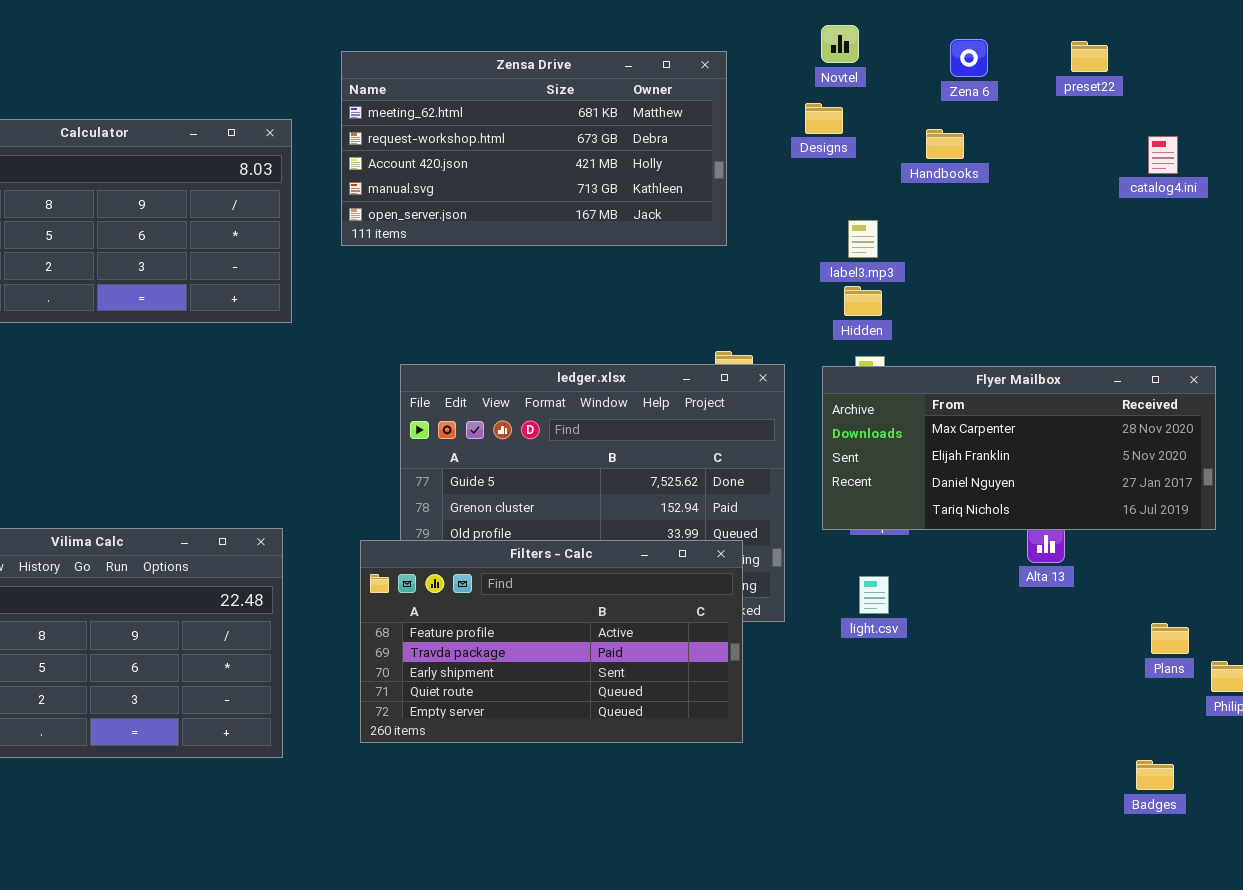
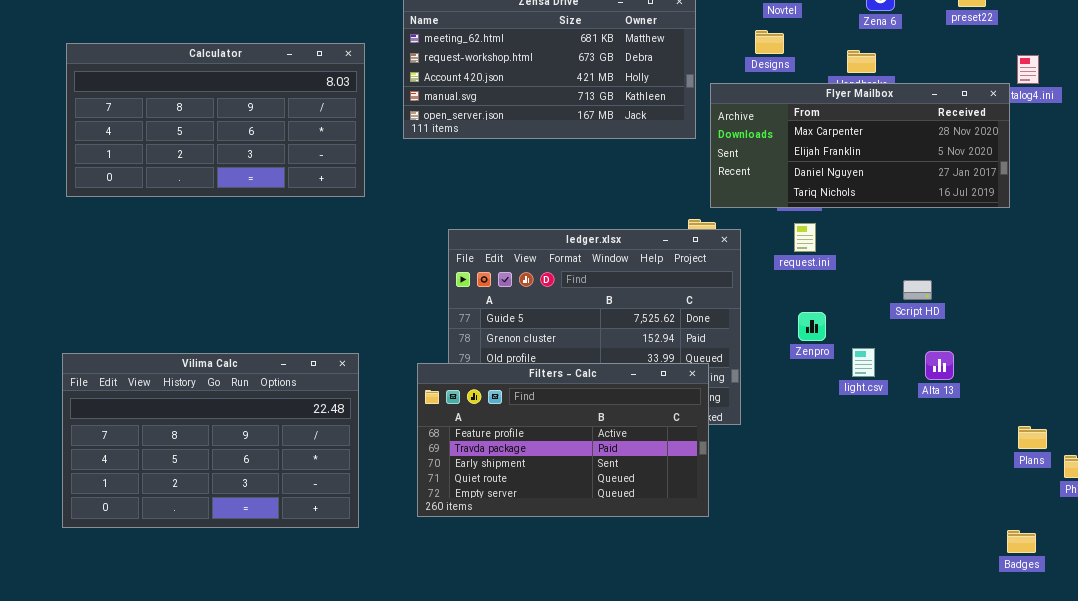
Flyer Mailbox: [822,366,1216,530] -> [710,83,1010,208], moved
light.csv: [859,576,889,614] -> [852,348,875,377], moved

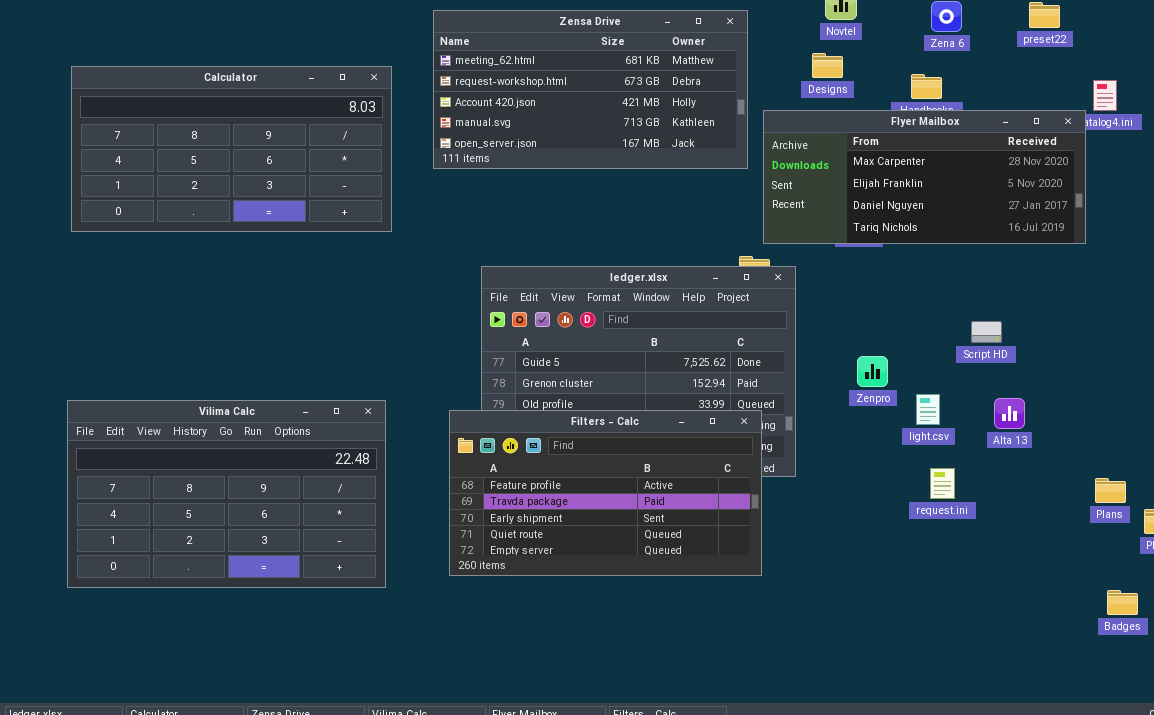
request.ini: [794,223,816,252] -> [930,468,955,499], moved
Badges: [1007,530,1036,553] -> [1107,590,1138,615], moved

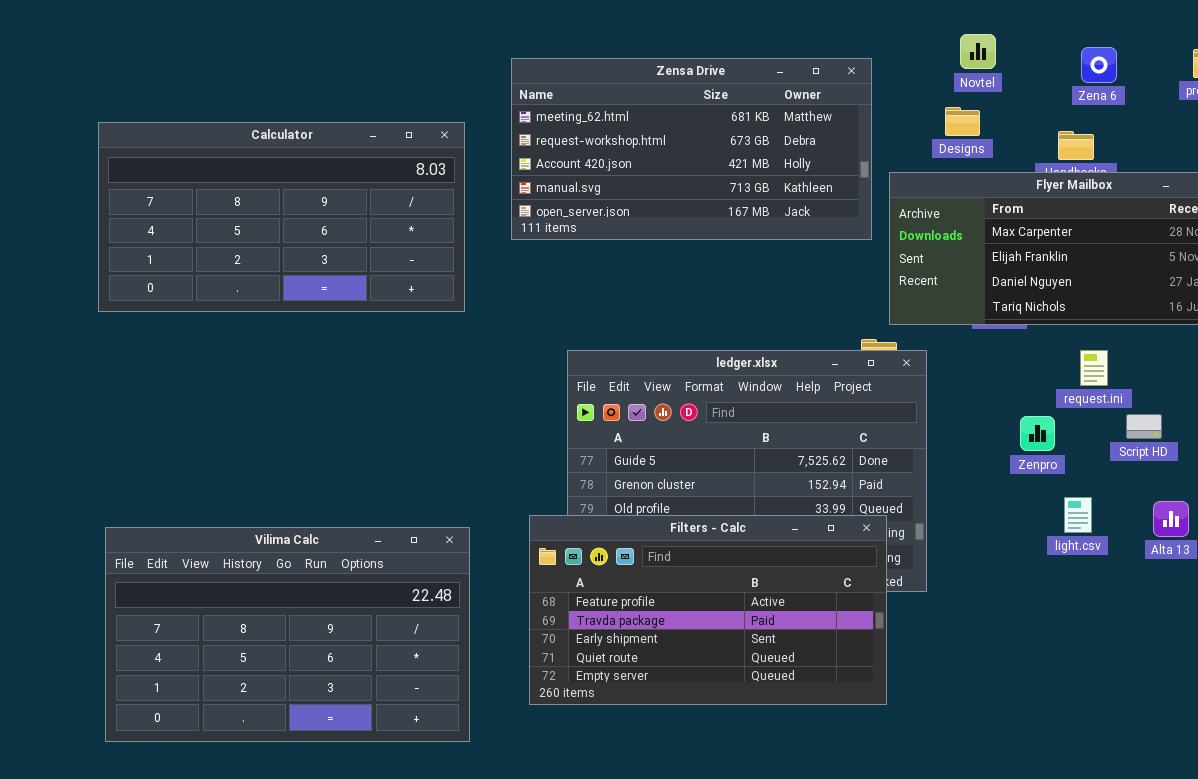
Zenpro: [857,356,888,387] -> [1020,416,1055,451], moved
Vilima Calc: [67,400,386,588] -> [105,527,470,742], moved
request.ini: [930,468,955,499] -> [1080,350,1108,386], moved

